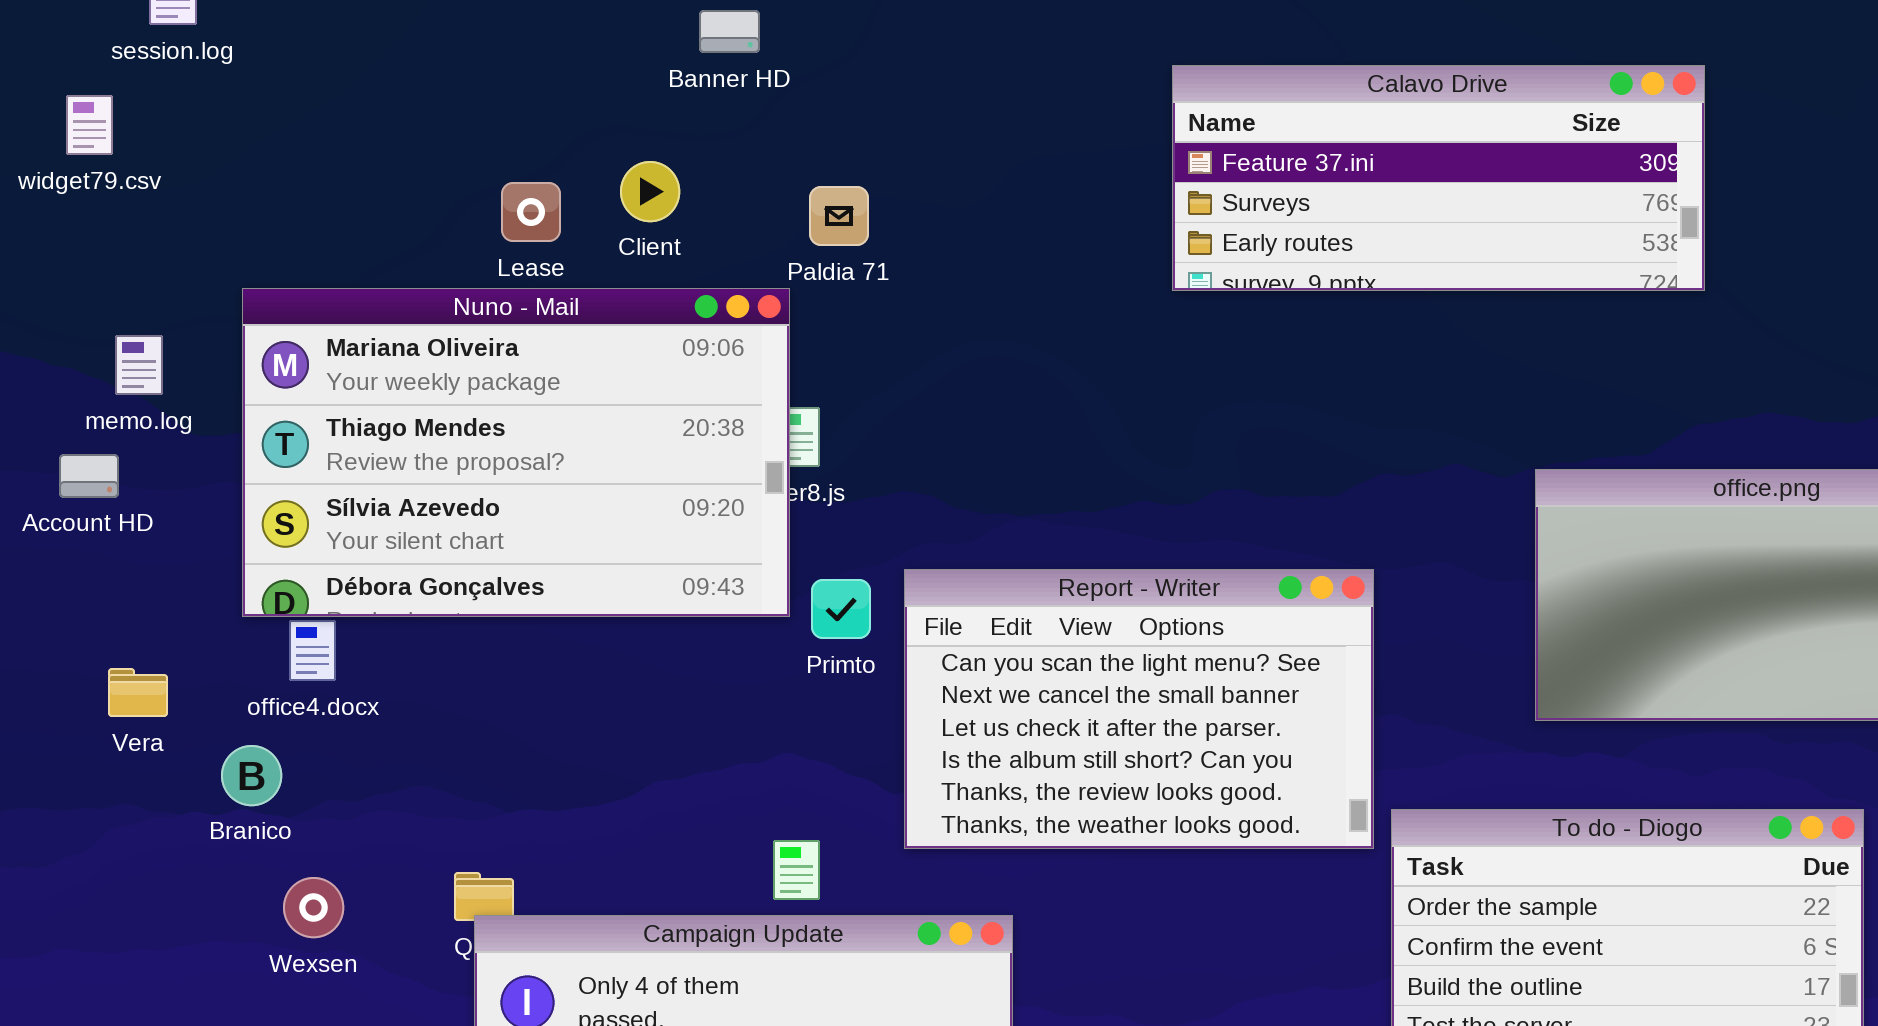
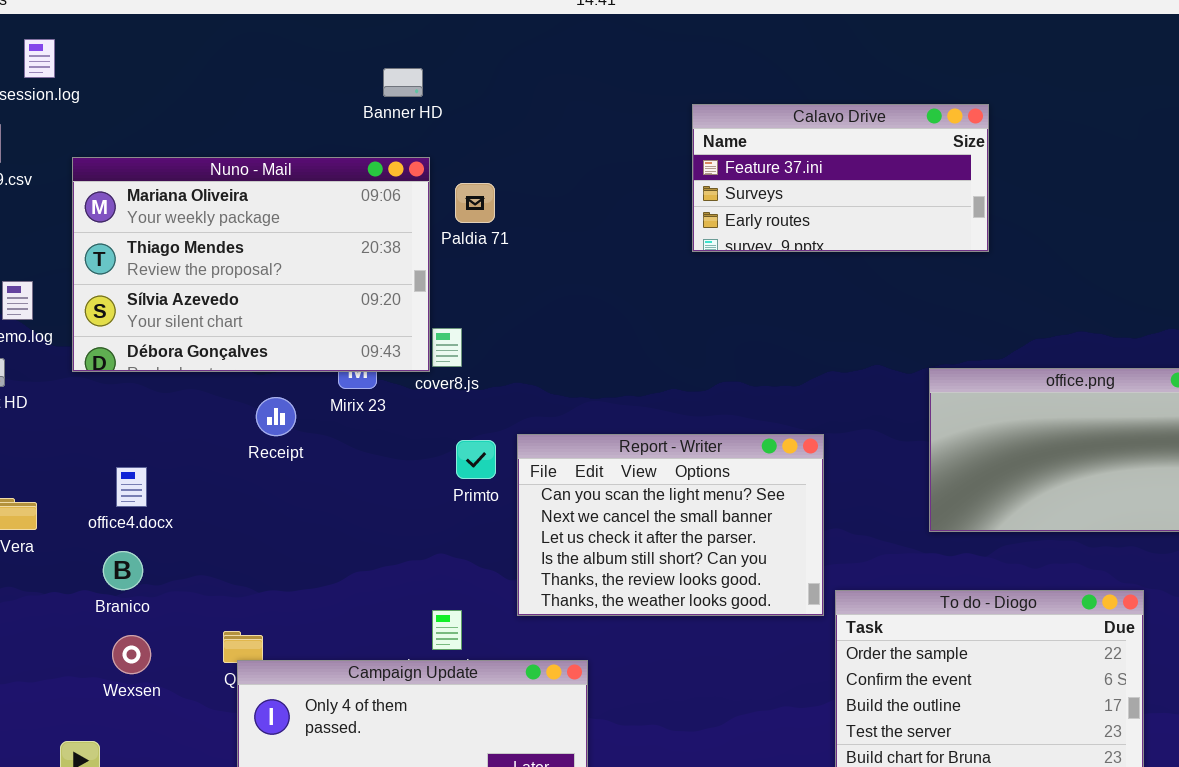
Calavo Drive: [1172,65,1705,291] -> [692,104,989,252], resized
Nuno - Mail: [242,288,790,617] -> [72,157,430,372], moved
Branico: [221,745,282,806] -> [103,551,143,590], moved

